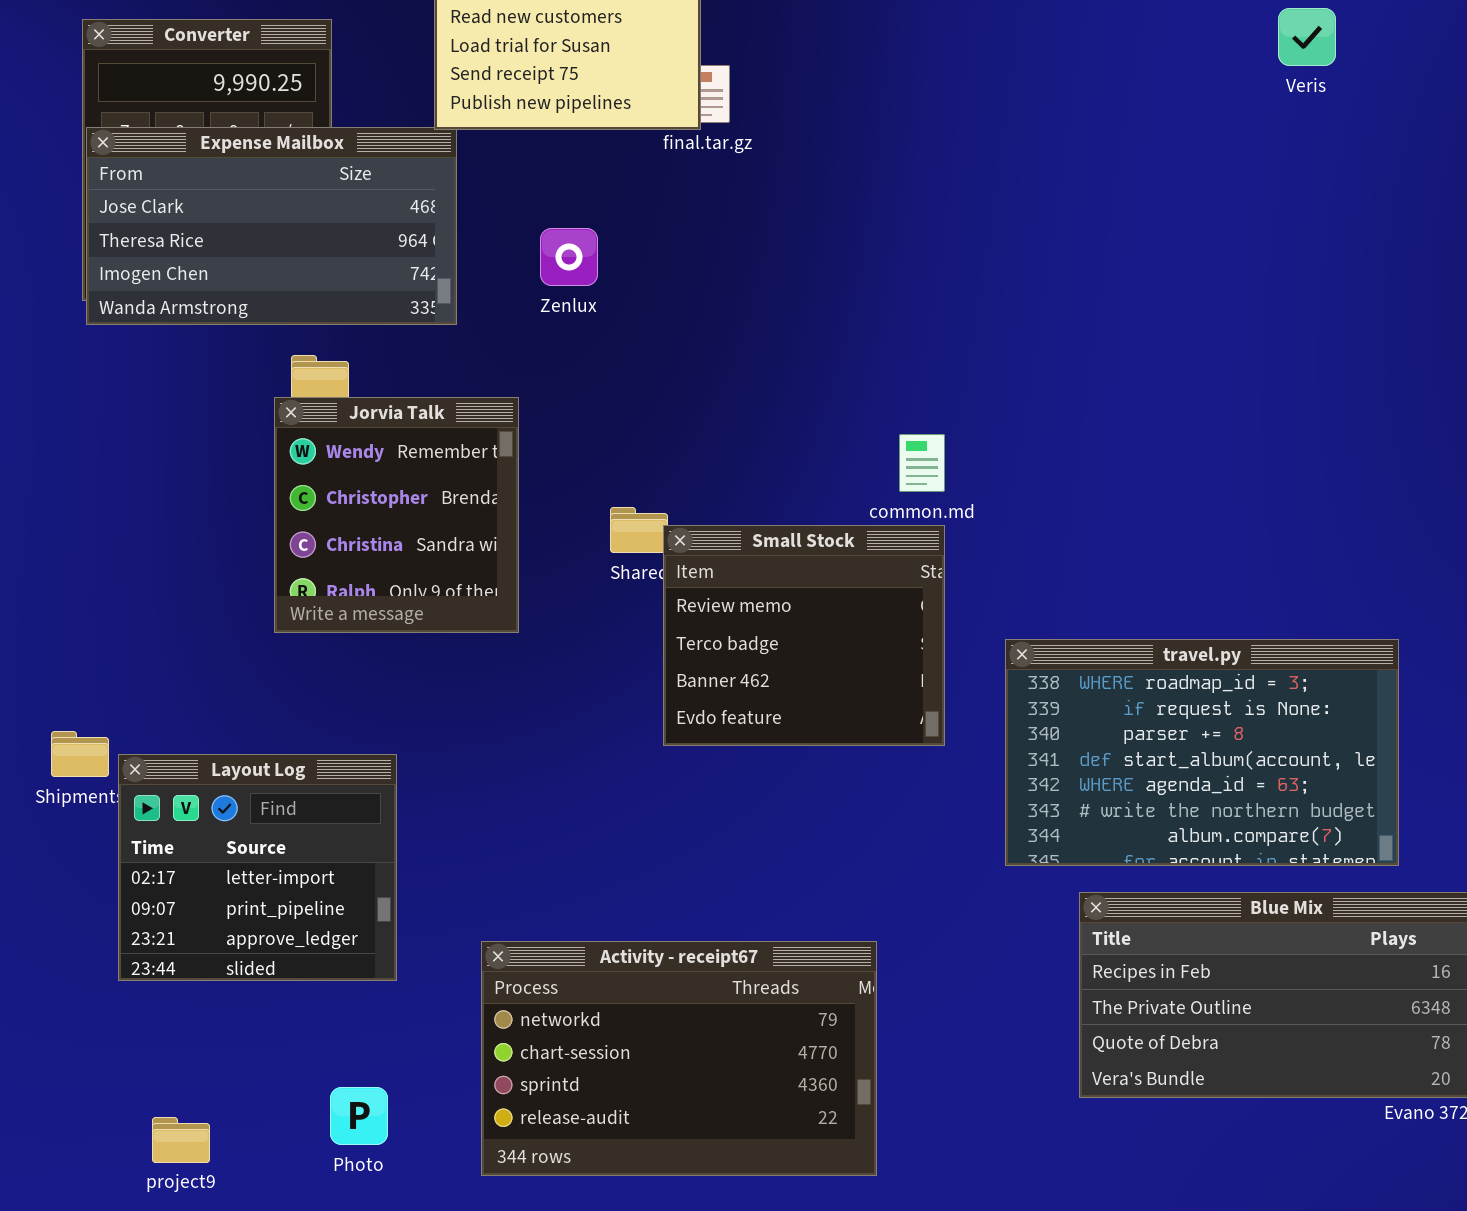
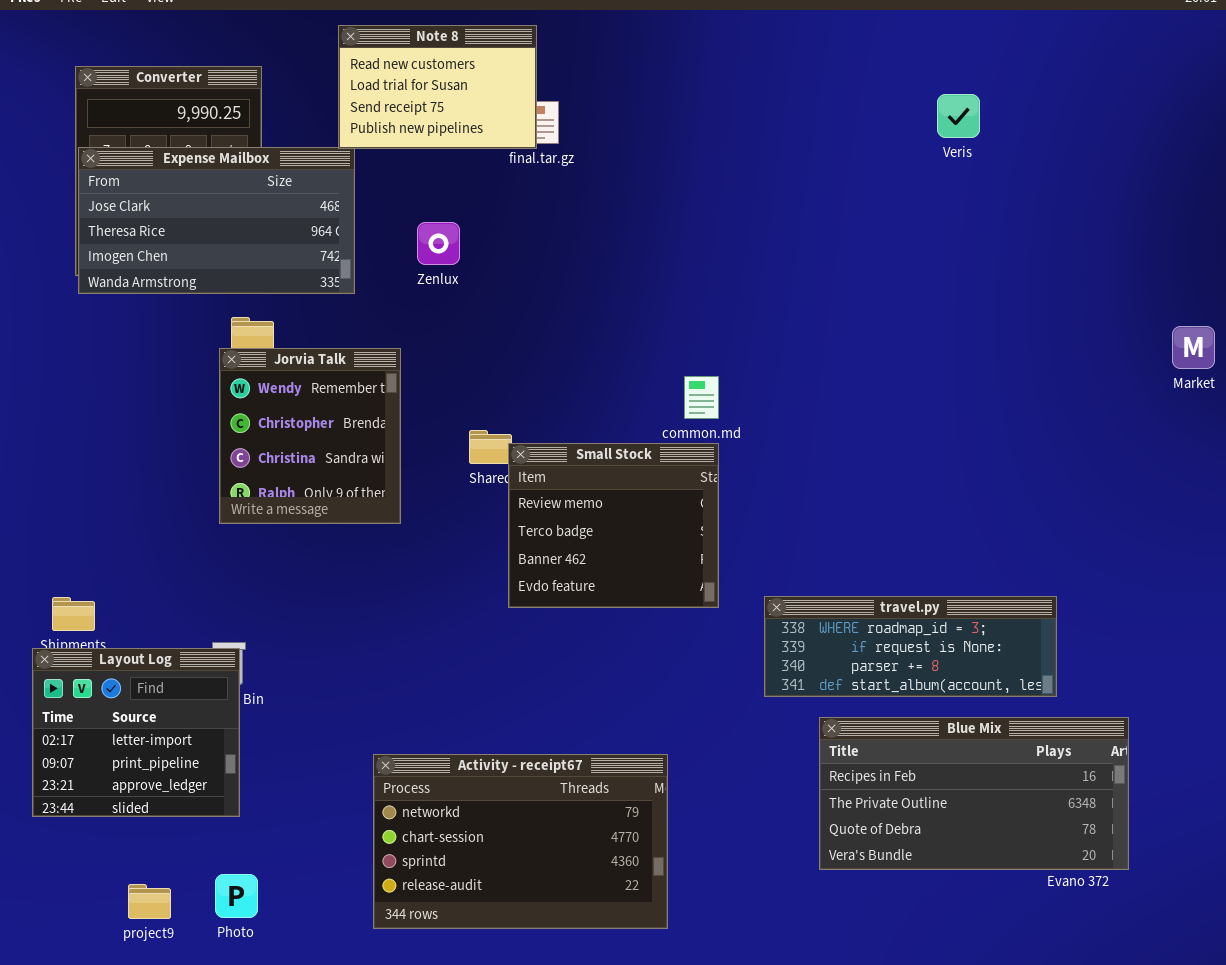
Veris: [1278,8,1336,66] -> [937,94,980,138], moved
travel.py: [1005,639,1399,866] -> [764,596,1057,697], resized
Layout Log: [118,754,397,981] -> [32,648,240,817], moved
Photo: [330,1087,388,1145] -> [215,874,258,918], moved

